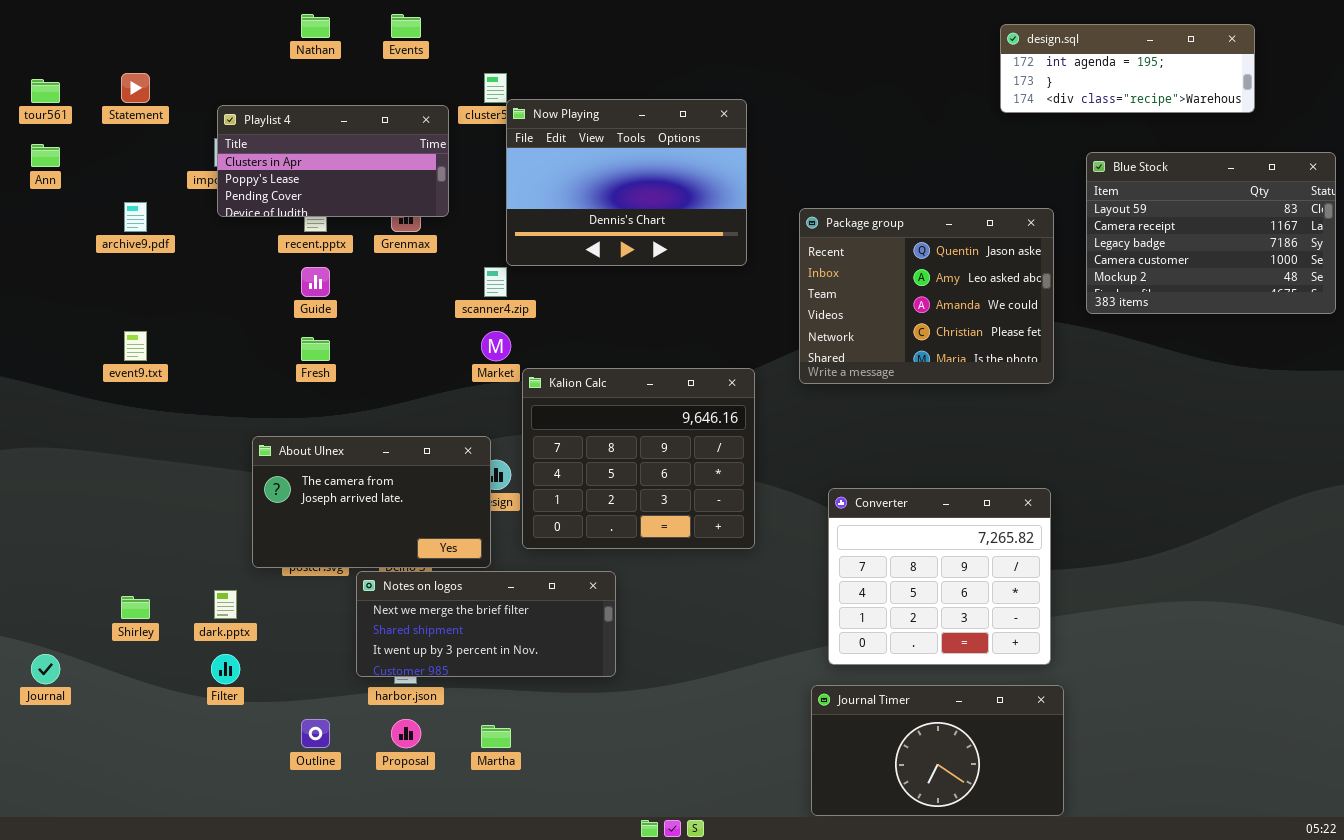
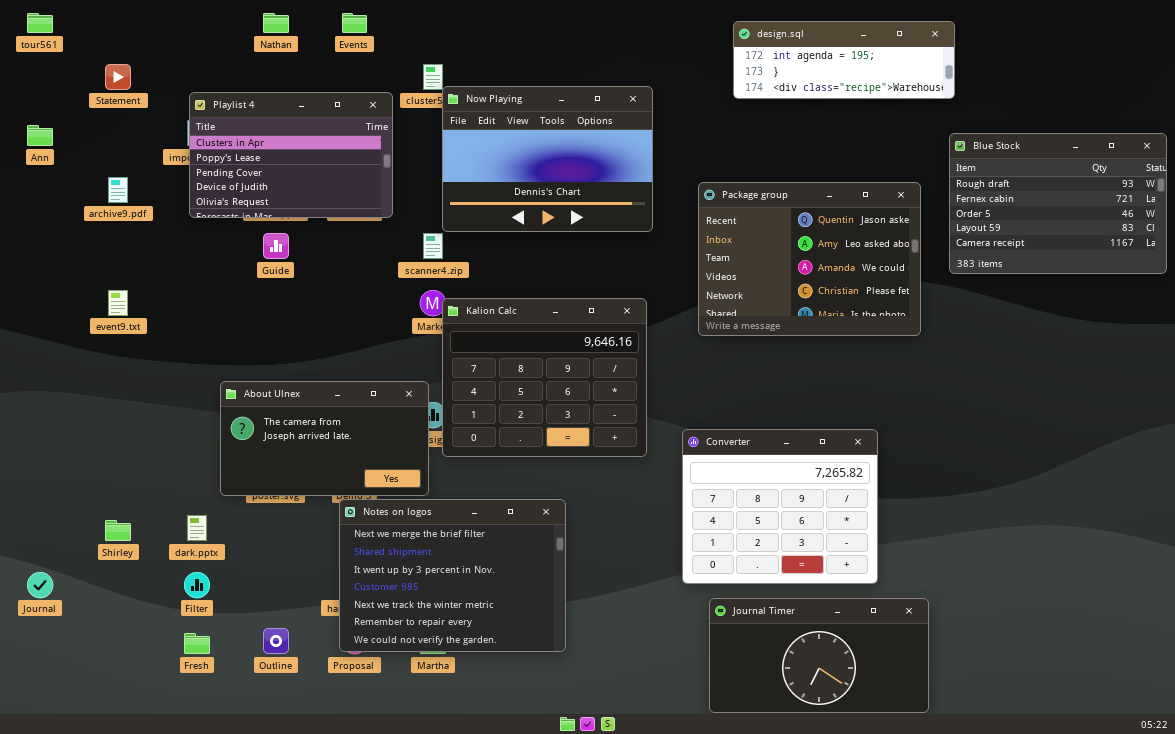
design.sql: [1000,24,1255,113] -> [733,21,955,99], moved
tour561: [31,79,60,103] -> [27,13,53,33], moved
Playlist 4: [217,105,449,217] -> [189,92,393,218], resized
Blue Stock: [1086,152,1336,314] -> [949,133,1167,274], scrolled up 3 rows
Fresh: [301,337,330,361] -> [184,633,210,654], moved
Kalion Calc: [522,368,755,549] -> [442,298,647,457], moved
Converter: [828,488,1051,665] -> [682,429,878,584], moved
Notes on logos: [356,571,616,677] -> [339,499,566,652], moved, resized

